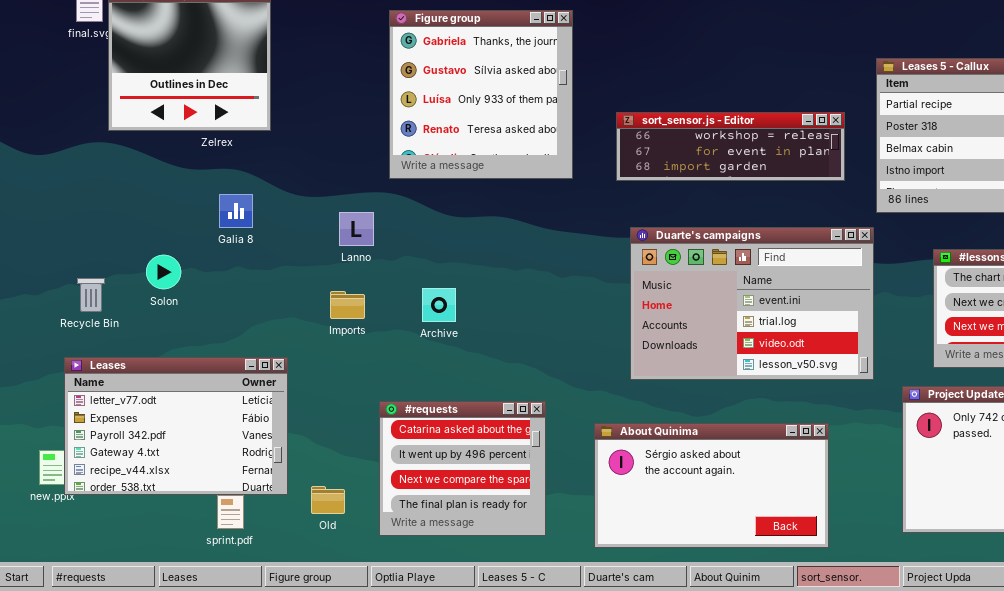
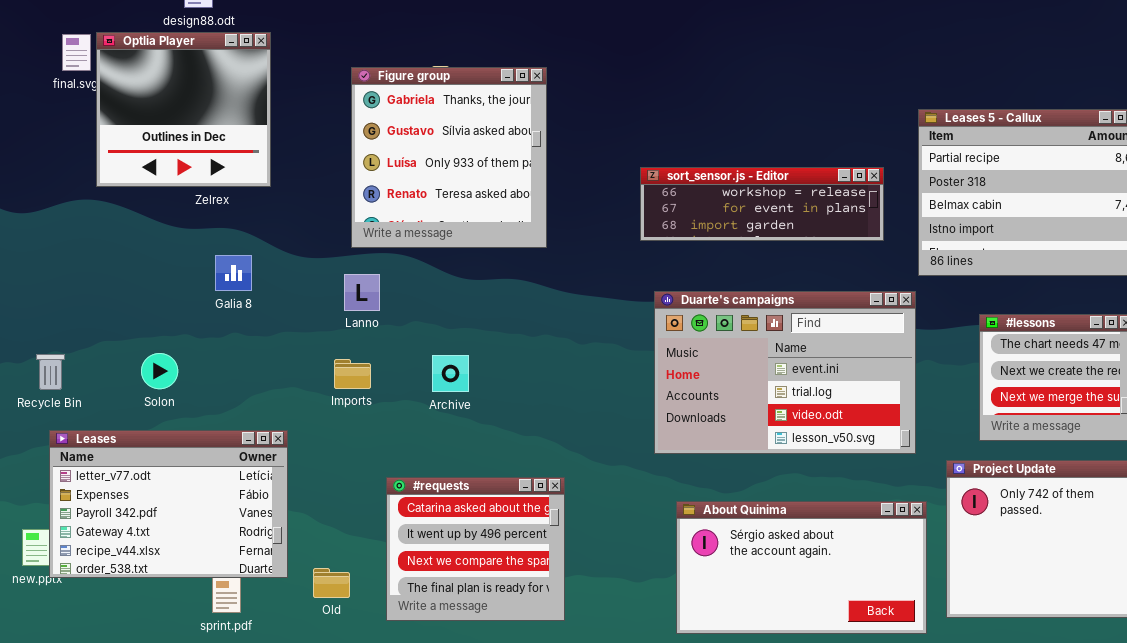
Figure group: [389,10,573,179] -> [351,67,547,248], moved
Solon: [146,255,181,289] -> [141,353,178,389], moved
Recycle Bin: [77,278,105,312] -> [36,354,65,390], moved
About Quinima: [594,423,829,548] -> [676,501,927,634], moved

